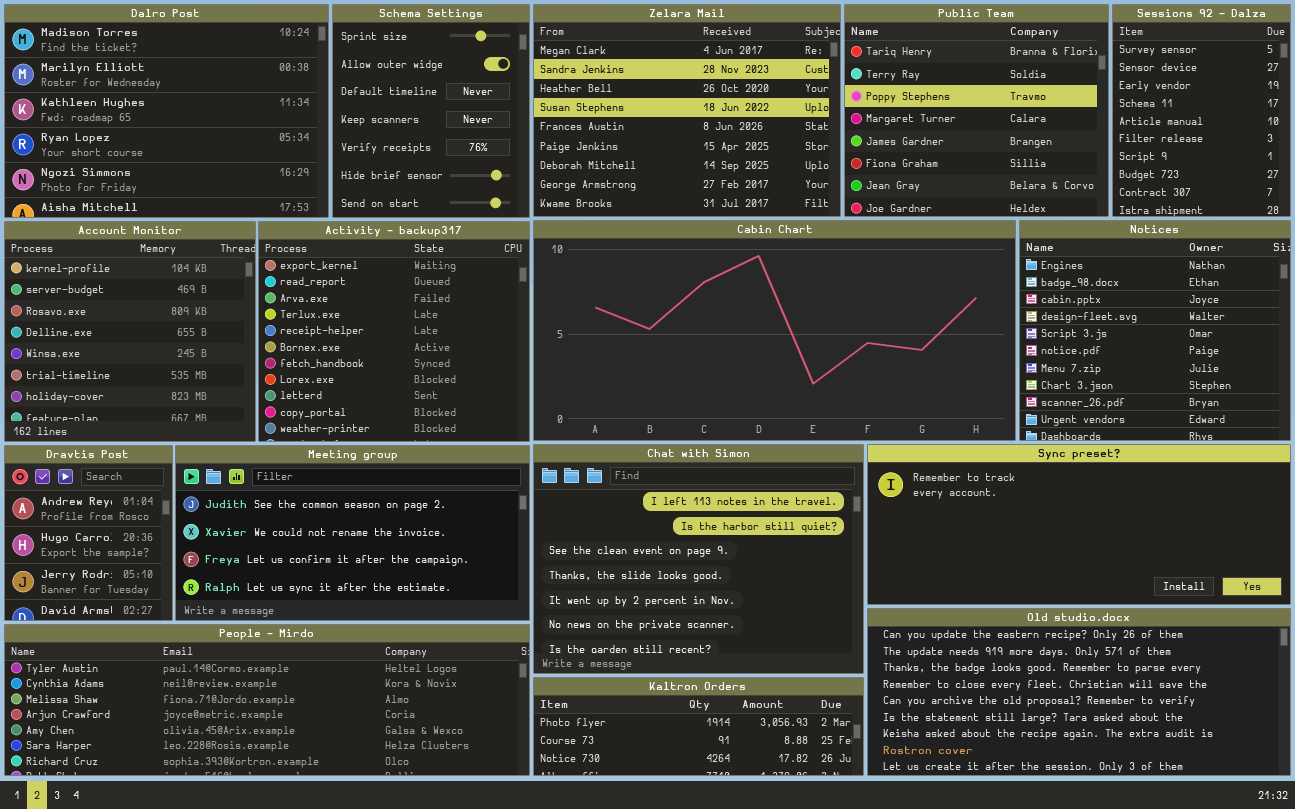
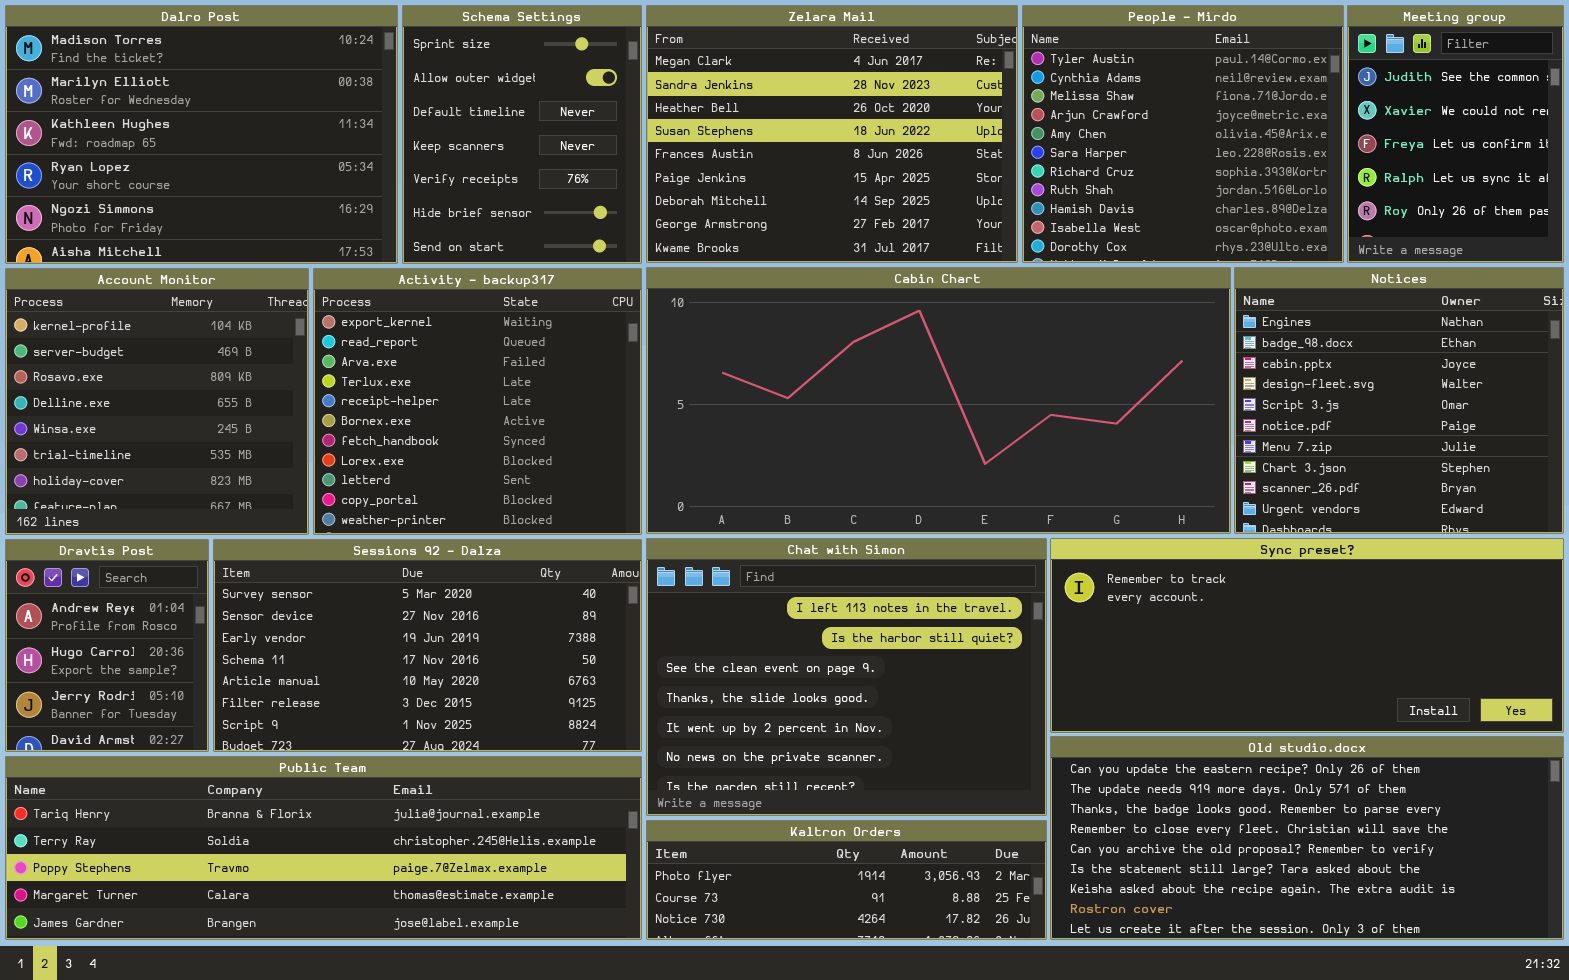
Public Team: [844,4,1109,217] -> [5,756,642,940], moved, resized
Sessions 92 - Dalza: [1112,4,1291,217] -> [213,539,642,752], moved, resized
Meeting group: [175,445,530,621] -> [1347,5,1564,263], moved, resized
People - Mirdo: [4,624,530,776] -> [1022,5,1344,263], moved, resized

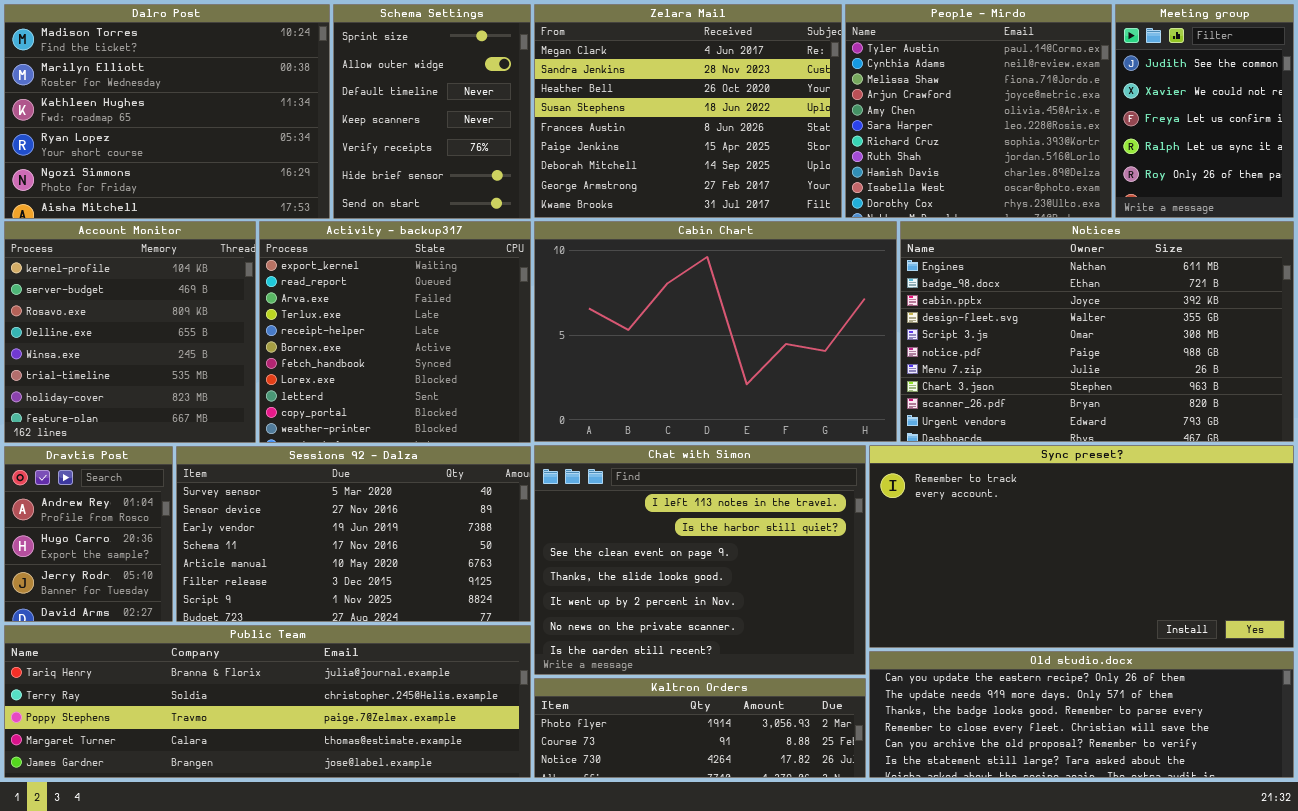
Cabin Chart: [646,267,1231,534] -> [534,221,897,442], resized
Notices: [1234,267,1564,534] -> [900,221,1294,442], resized
Sync preset?: [1050,538,1564,733] -> [869,445,1294,648], resized
Old studio.docx: [1050,736,1564,940] -> [869,651,1294,778], resized

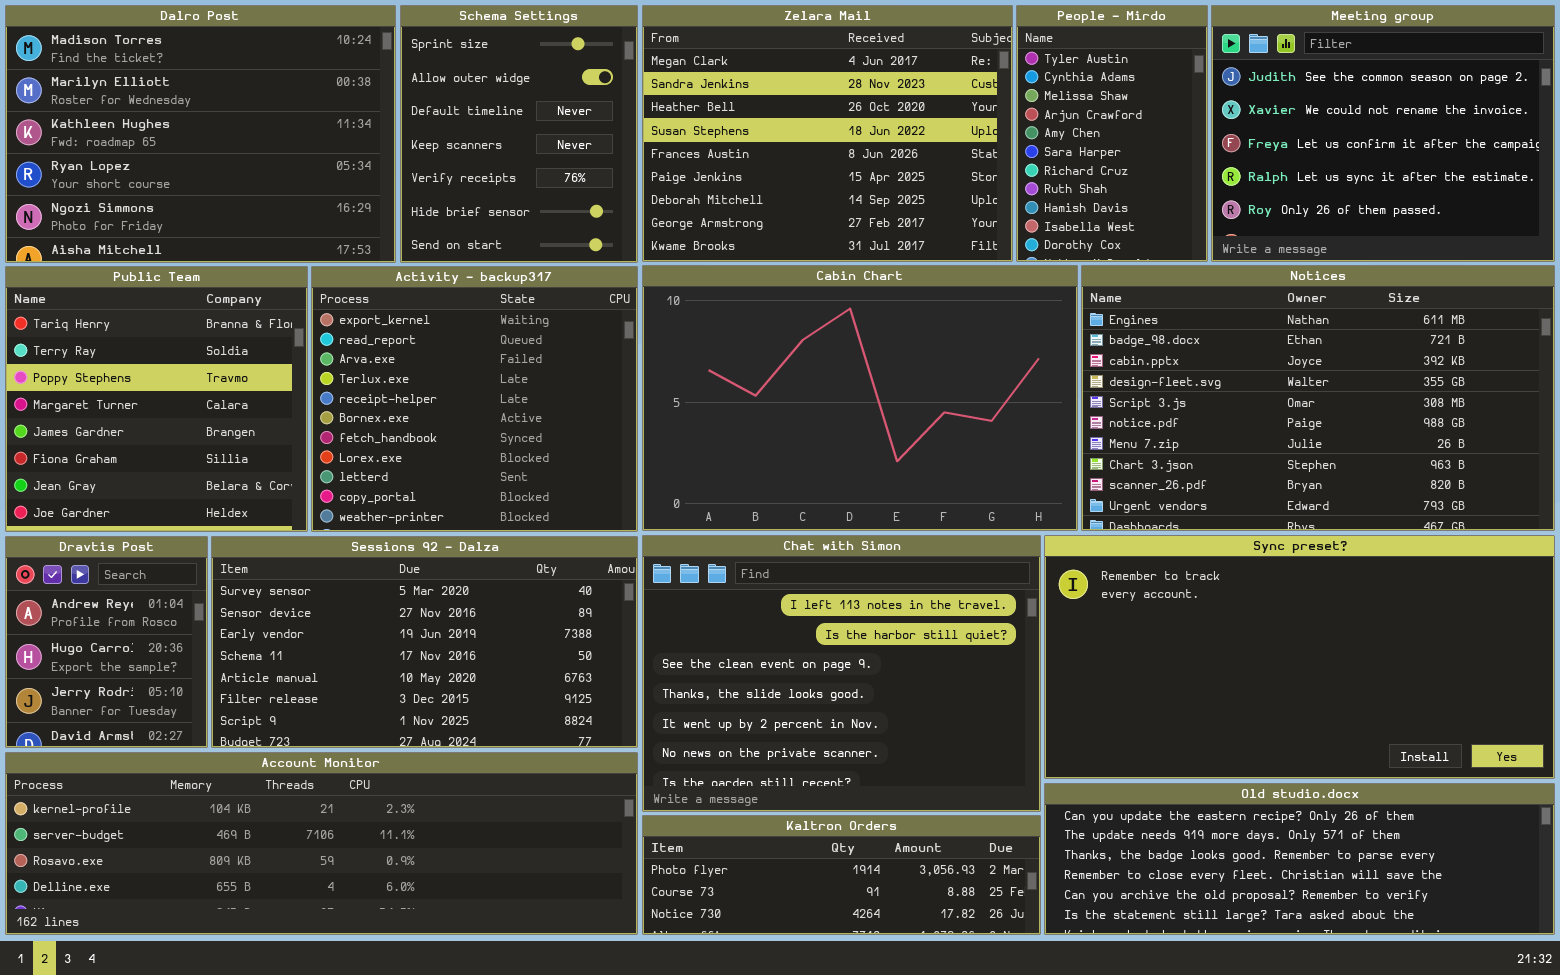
People - Mirdo: [845,4,1112,218] -> [1016,5,1208,262], resized
Meeting group: [1115,4,1294,218] -> [1211,5,1555,262], resized
Account Monitor: [4,221,256,443] -> [5,752,638,935], moved, resized
Public Team: [4,625,531,778] -> [5,266,308,532], moved, resized

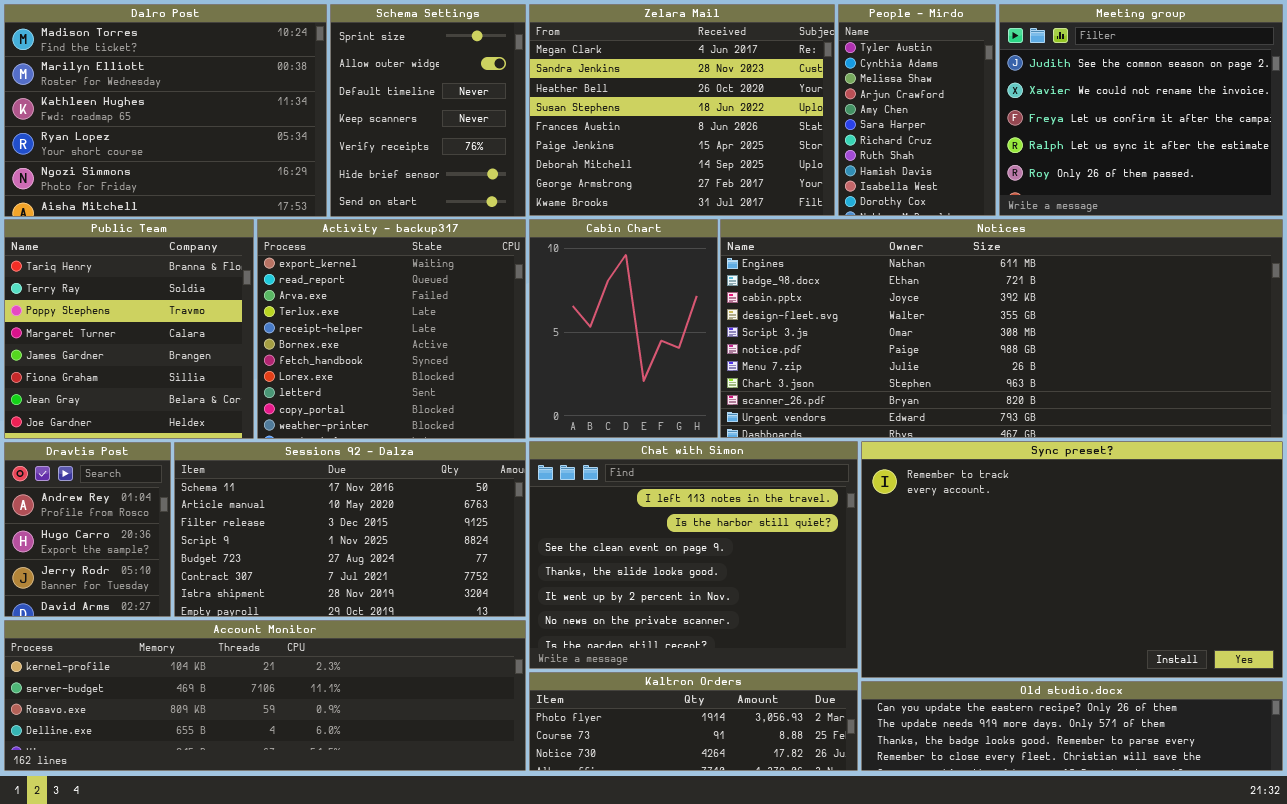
Cabin Chart: [642,265,1078,531] -> [529,219,718,438], resized
Notices: [1081,265,1555,531] -> [720,219,1283,438], resized
Sync preset?: [1044,535,1555,779] -> [861,441,1283,678], resized
Sessions 92 - Dalza: [211,536,638,748] -> [174,442,526,617], scrolled down 3 rows
Old studio.docx: [1044,783,1555,935] -> [861,681,1283,771], resized

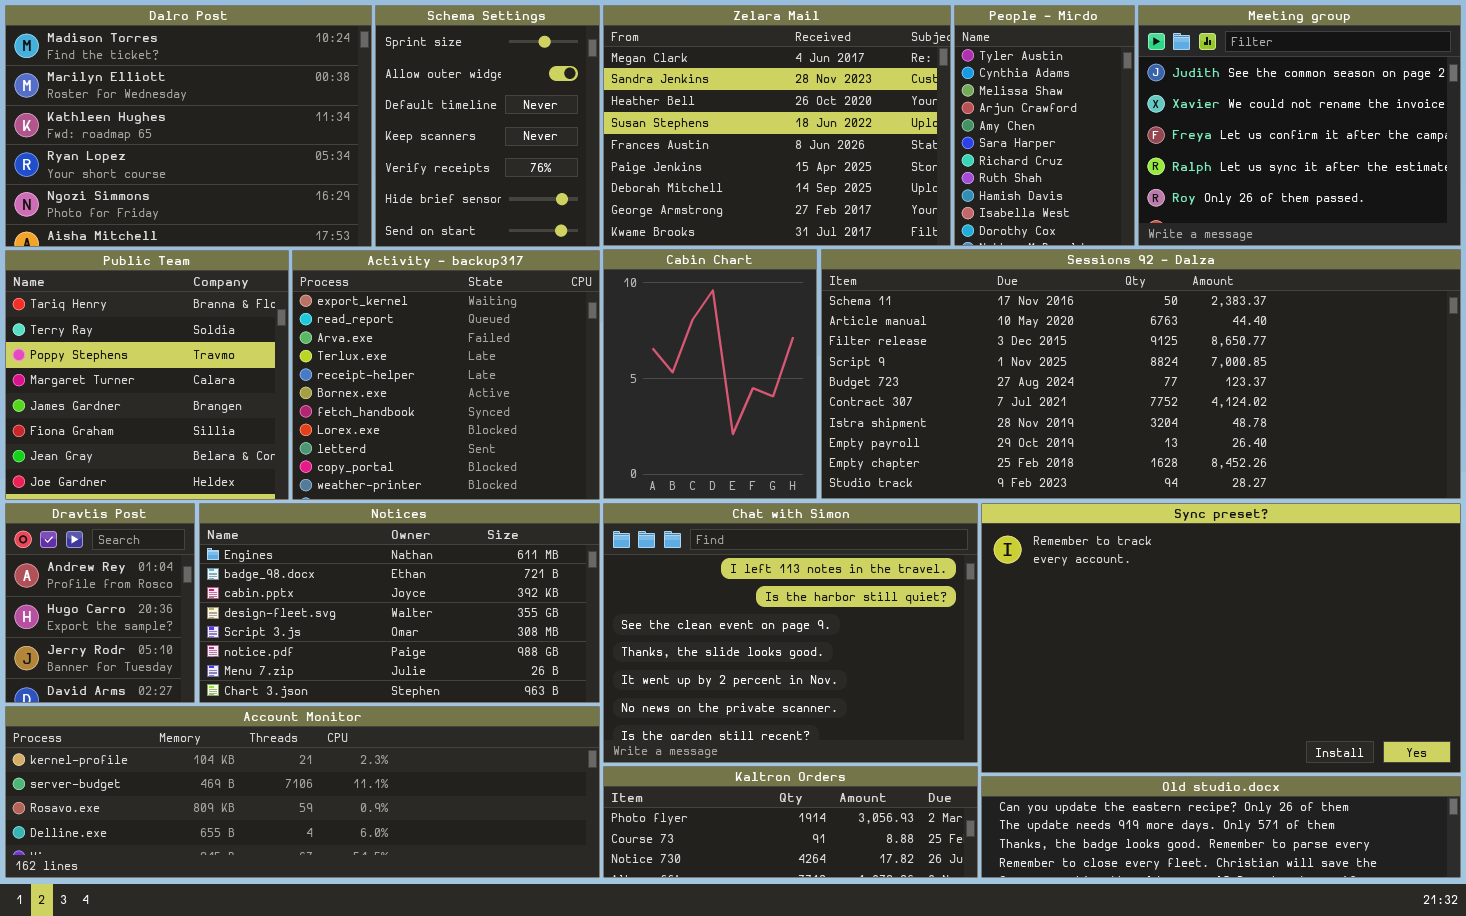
Notices: [720,219,1283,438] -> [199,503,600,703], moved, resized
Sessions 92 - Dalza: [174,442,526,617] -> [821,249,1461,499], moved, resized

